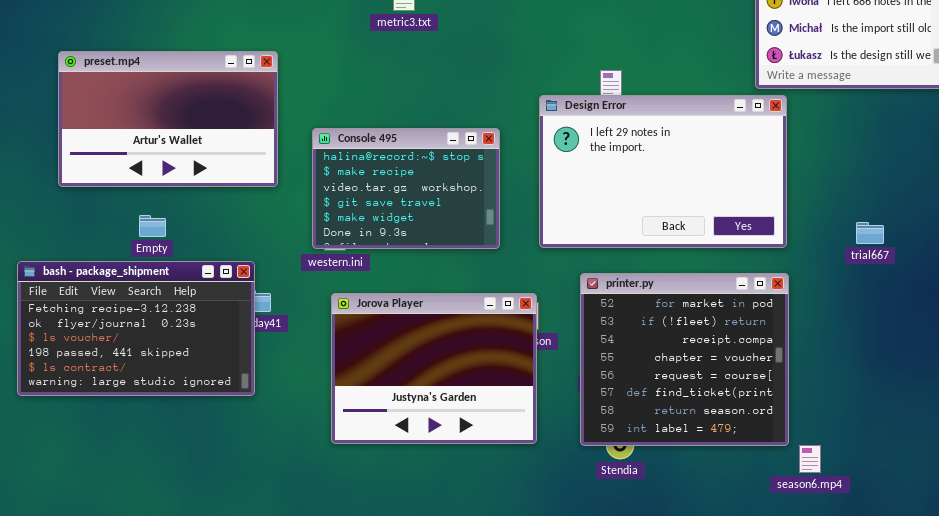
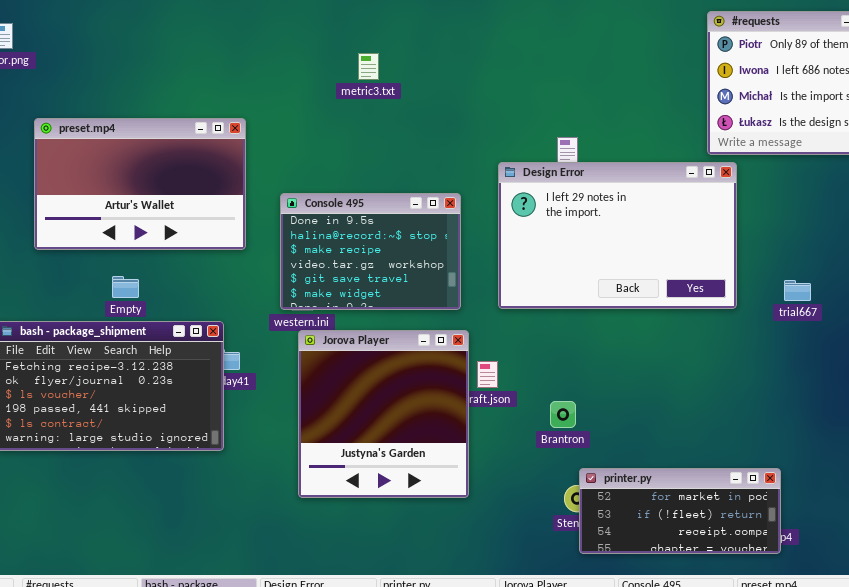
Console 495: [312,128,500,249] -> [280,193,461,310], scrolled up 1 row
trial667: [856,222,884,244] -> [784,280,811,301], moved
printer.py: [580,273,789,446] -> [579,468,781,554], moved, resized
Jorova Player: [331,293,537,444] -> [298,330,469,498], resized

